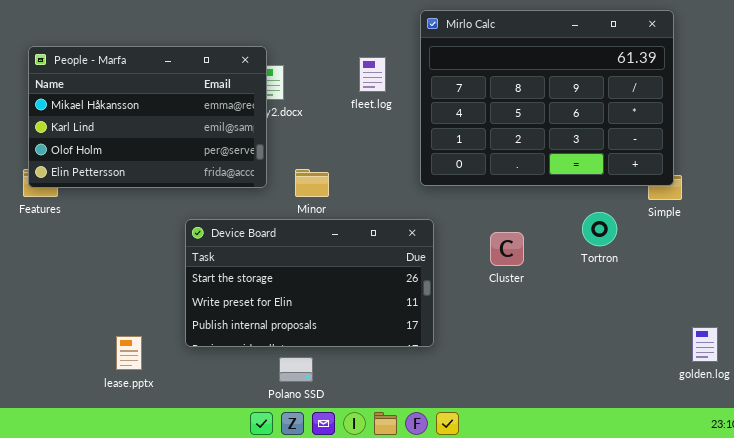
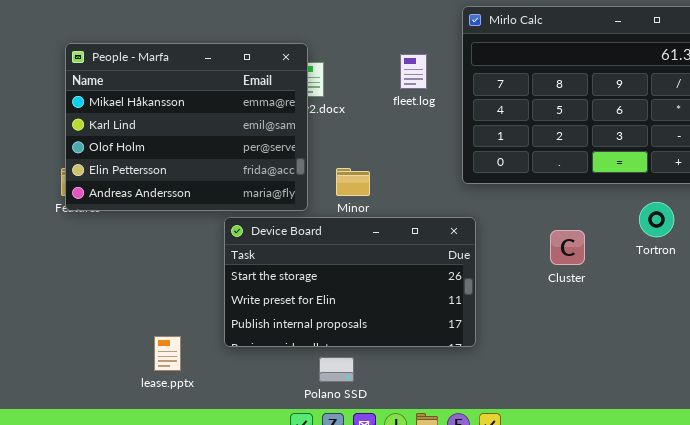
People - Marfa: [28,46,267,188] -> [65,43,308,211], resized
Tortron: [582,212,617,246] -> [639,202,674,237], moved
Cluster: [490,232,524,266] -> [550,230,585,265], moved

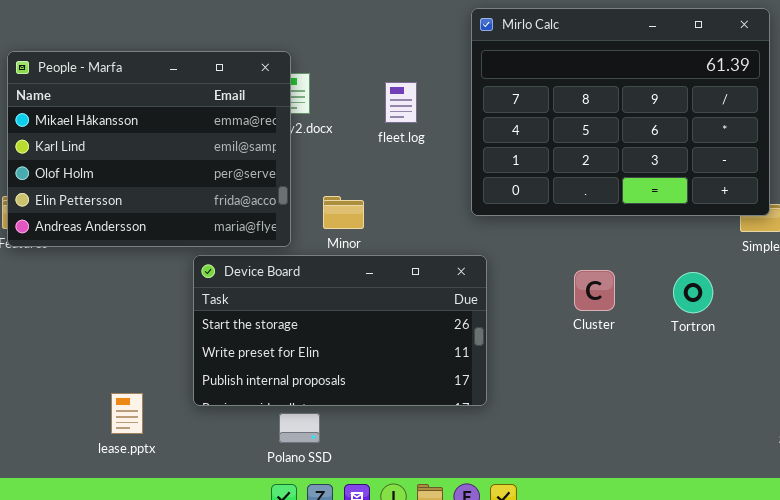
fleet.log: [400,54,427,89] -> [385,82,417,123], moved
Tortron: [639,202,674,237] -> [673,272,713,313], moved
Polano SSD: [319,357,354,382] -> [279,413,320,443], moved

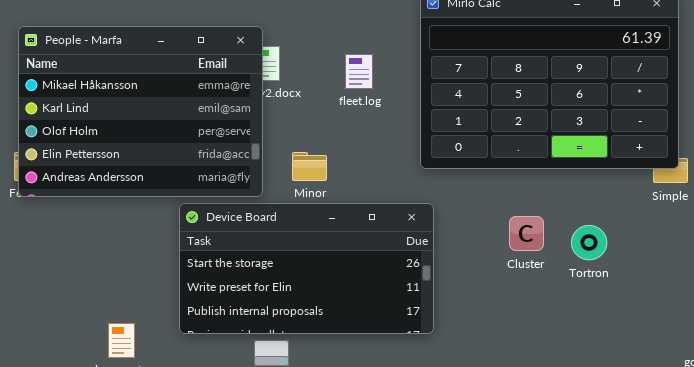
Tortron: [673,272,713,313] -> [571,225,607,260], moved

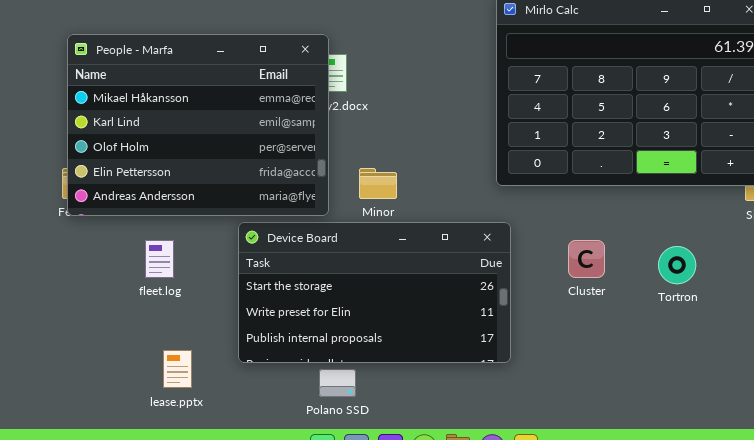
fleet.log: [345,54,373,89] -> [145,240,174,278], moved
Cluster: [509,216,544,251] -> [568,240,605,278], moved

